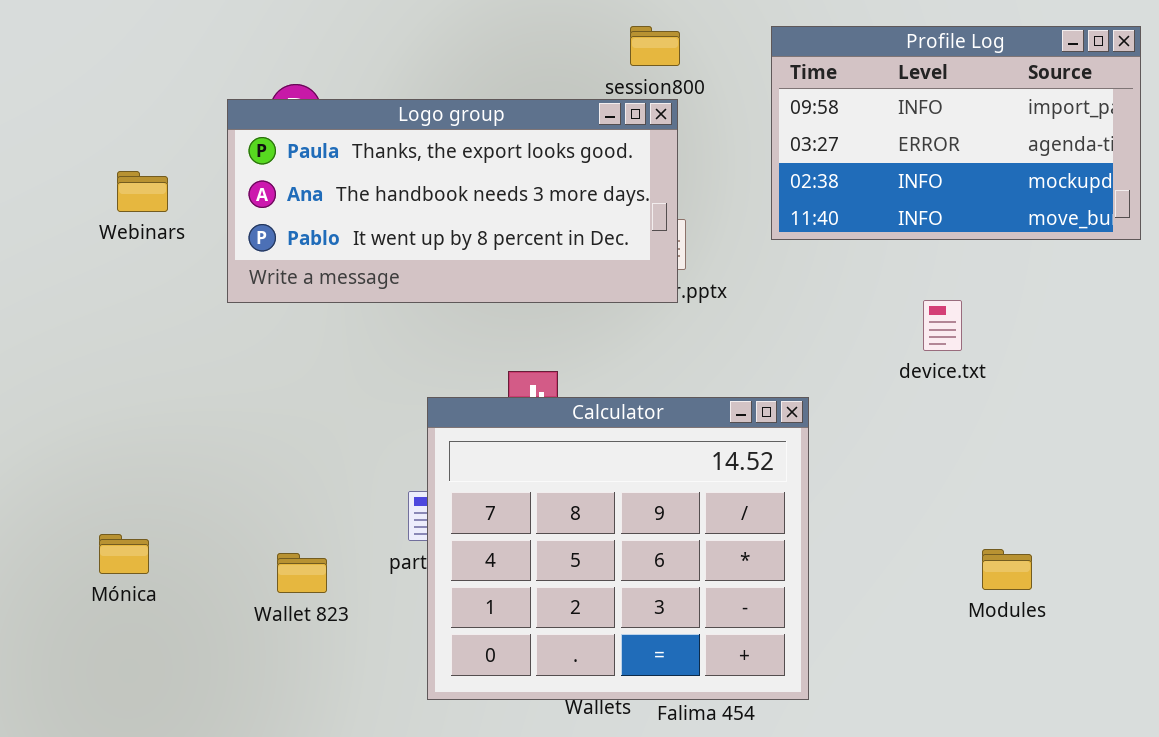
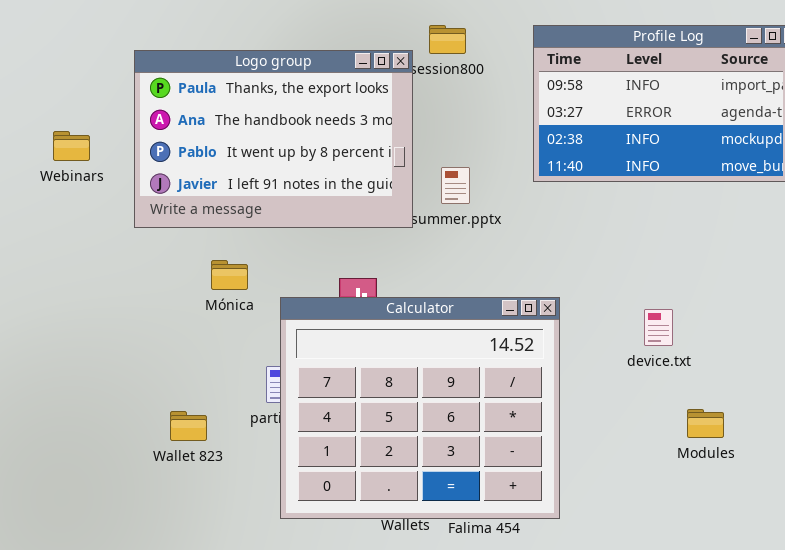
Logo group: [227,99,678,303] -> [134,50,413,228], resized
device.txt: [923,300,962,351] -> [644,309,673,346], moved
Mónica: [99,534,149,574] -> [211,260,248,290], moved

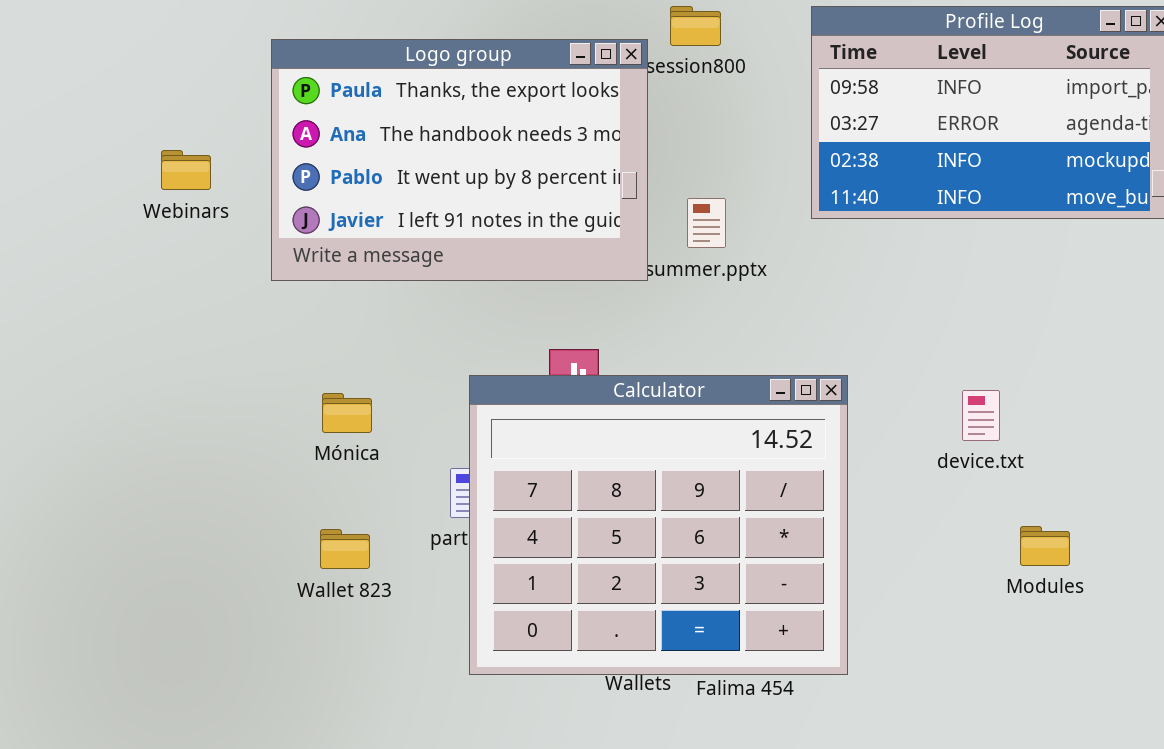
Mónica: [211,260,248,290] -> [322,393,372,433], moved

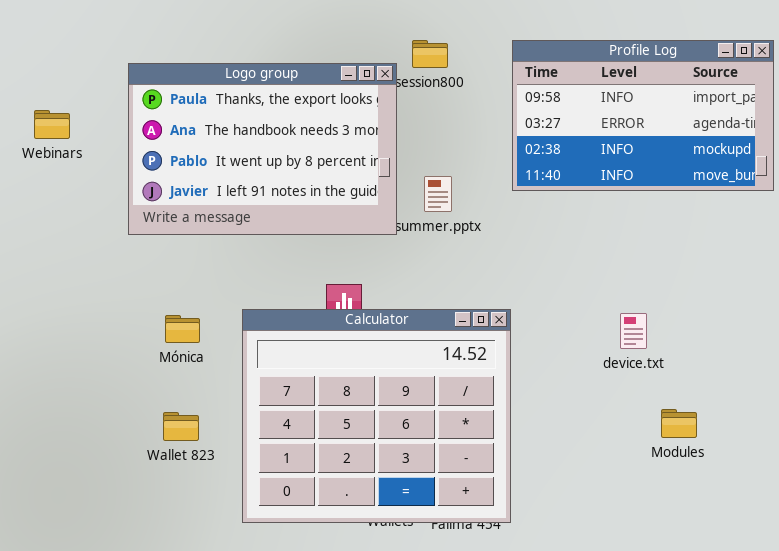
Webinars: [161,150,211,190] -> [34,110,70,139], moved
Calculator: [469,375,848,675] -> [242,309,511,523], moved

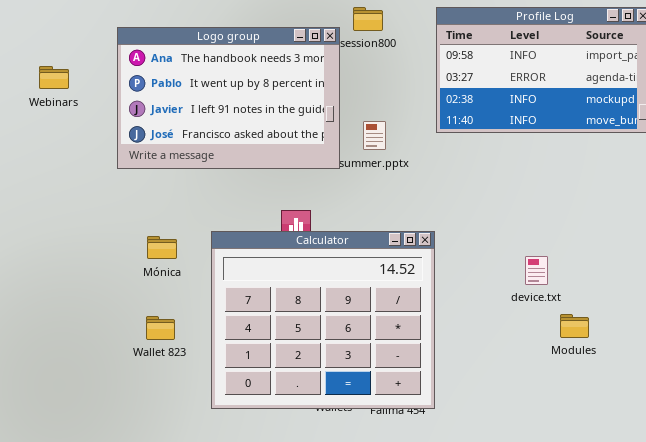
Logo group: [128,63,397,235] -> [117,27,340,169], scrolled down 1 row
device.txt: [620,313,647,349] -> [525,256,548,285], moved

